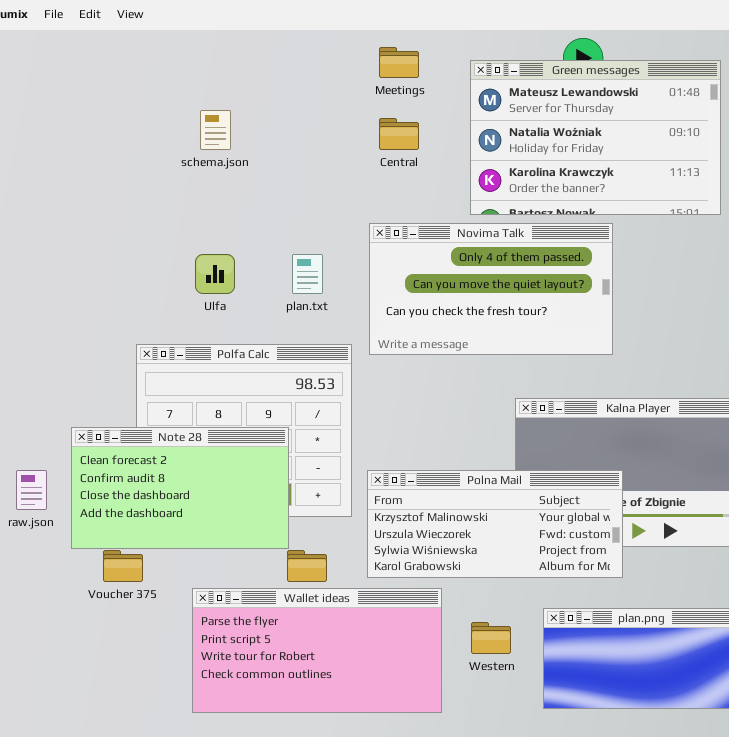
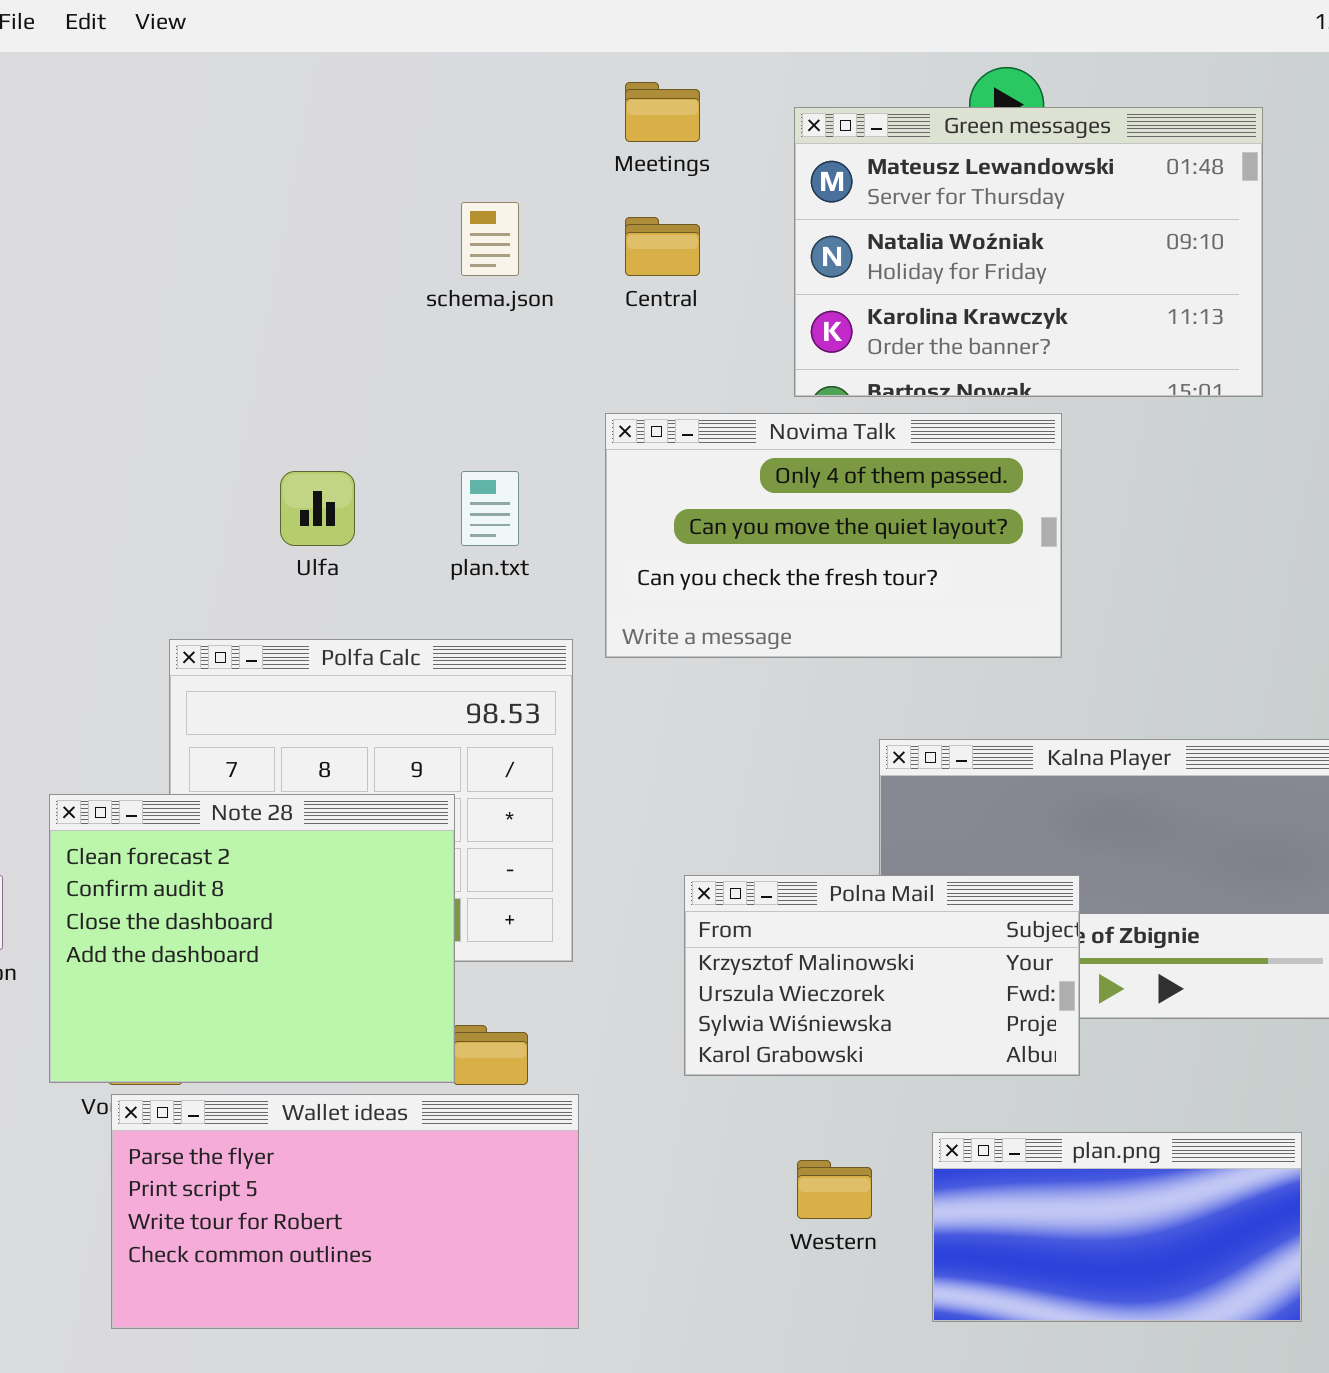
schema.json: [200,110,231,150] -> [461,202,519,276], moved
Note 28: [71,427,289,549] -> [49,794,455,1083], resized
Polna Mail: [367,470,623,578] -> [684,875,1080,1076], resized
Wallet ideas: [192,588,442,713] -> [111,1094,579,1329], moved

